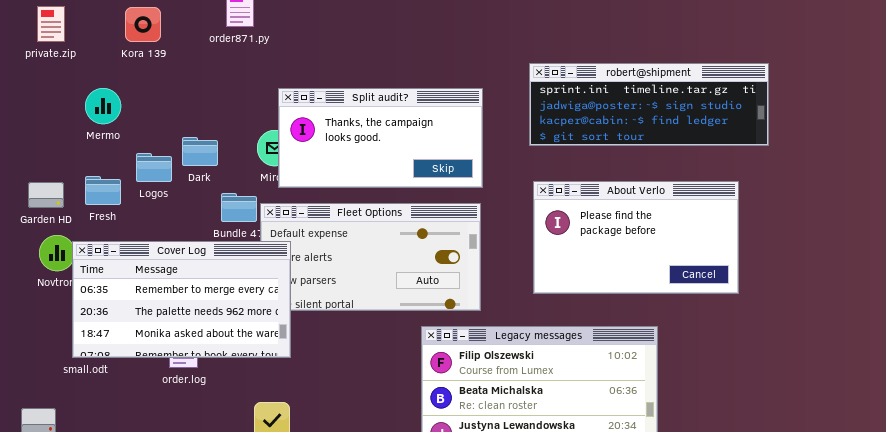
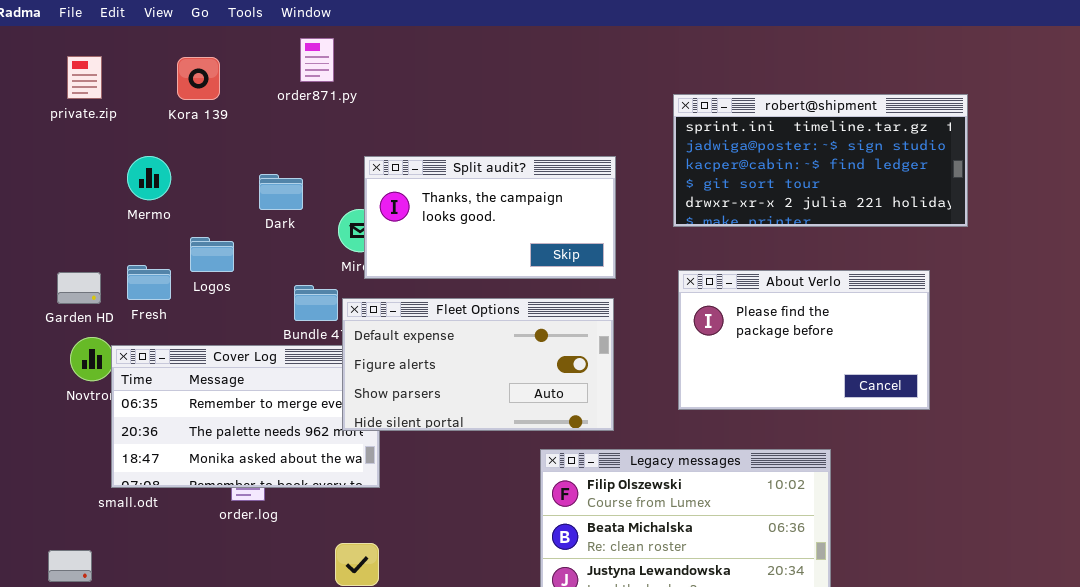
robert@shipment: [529,63,769,146] -> [673,94,968,227], resized
Dark: [182,137,218,166] -> [259,174,303,210], moved
Fleet Options: [260,203,481,311] -> [342,298,614,431], raised

